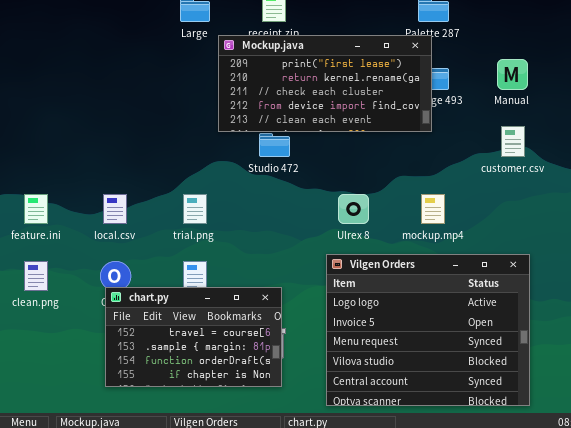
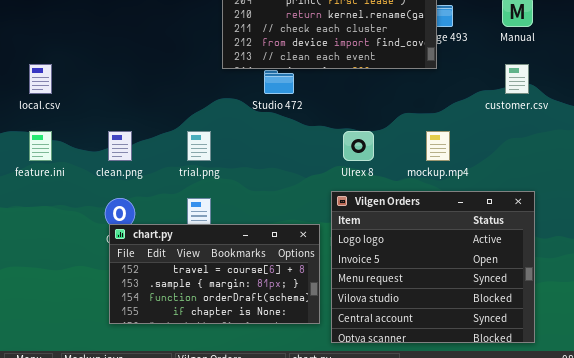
local.csv: [103,194,127,224] -> [29,64,52,94], moved
clean.png: [24,261,48,291] -> [108,131,132,161], moved
chart.py: [105,287,282,387] -> [109,224,320,324], resized

